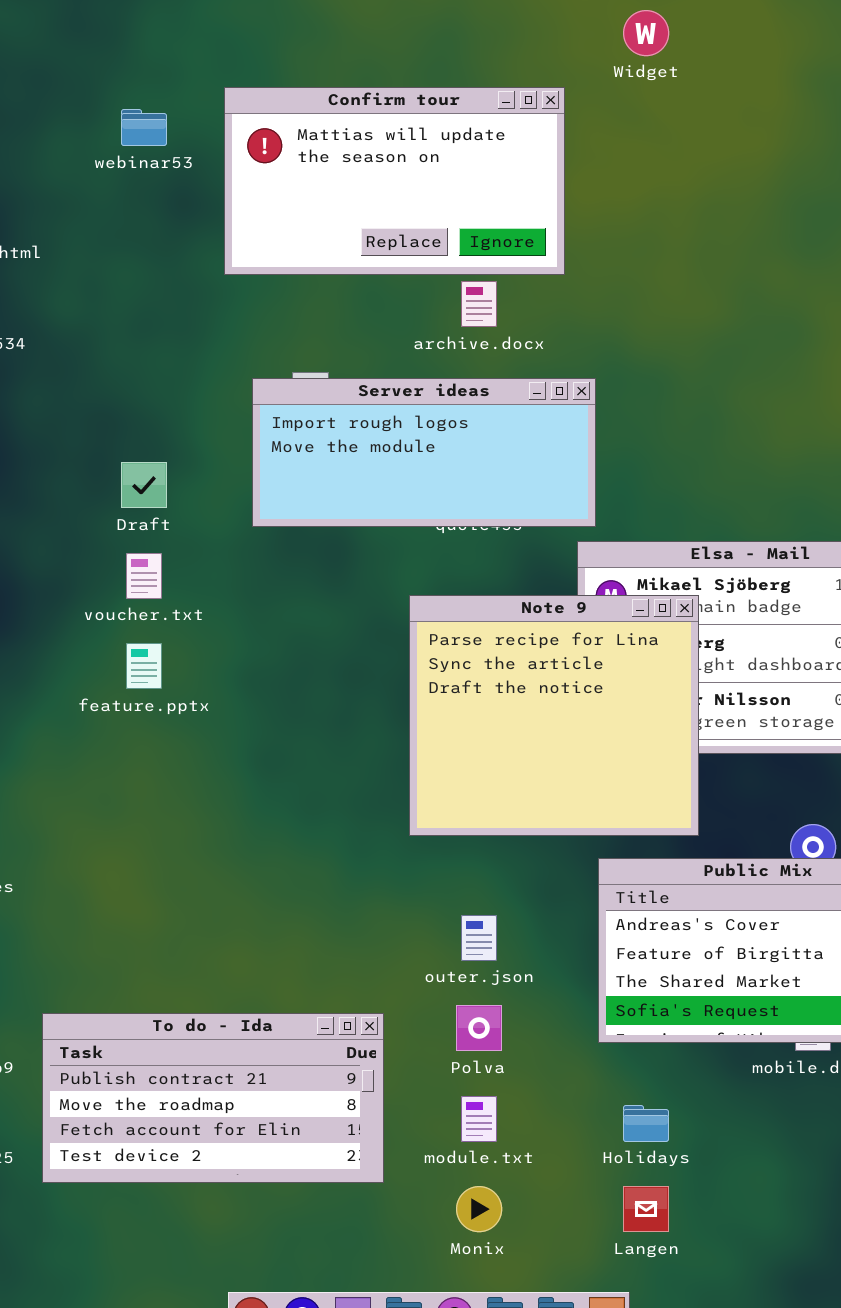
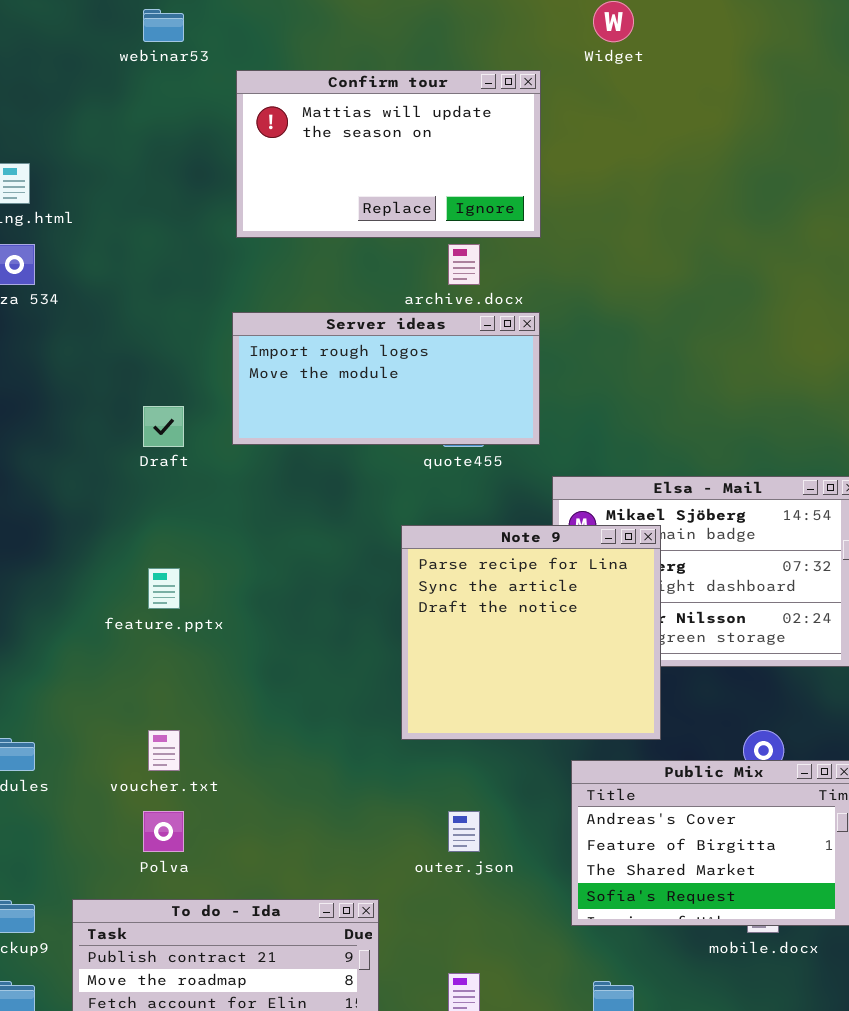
webinar53: [121,109,167,146] -> [143,9,184,42], moved
Server ideas: [252,378,596,527] -> [232,312,540,445], moved
voucher.txt: [126,553,162,599] -> [148,730,180,771], moved
Polva: [456,1005,502,1051] -> [143,811,184,852], moved

